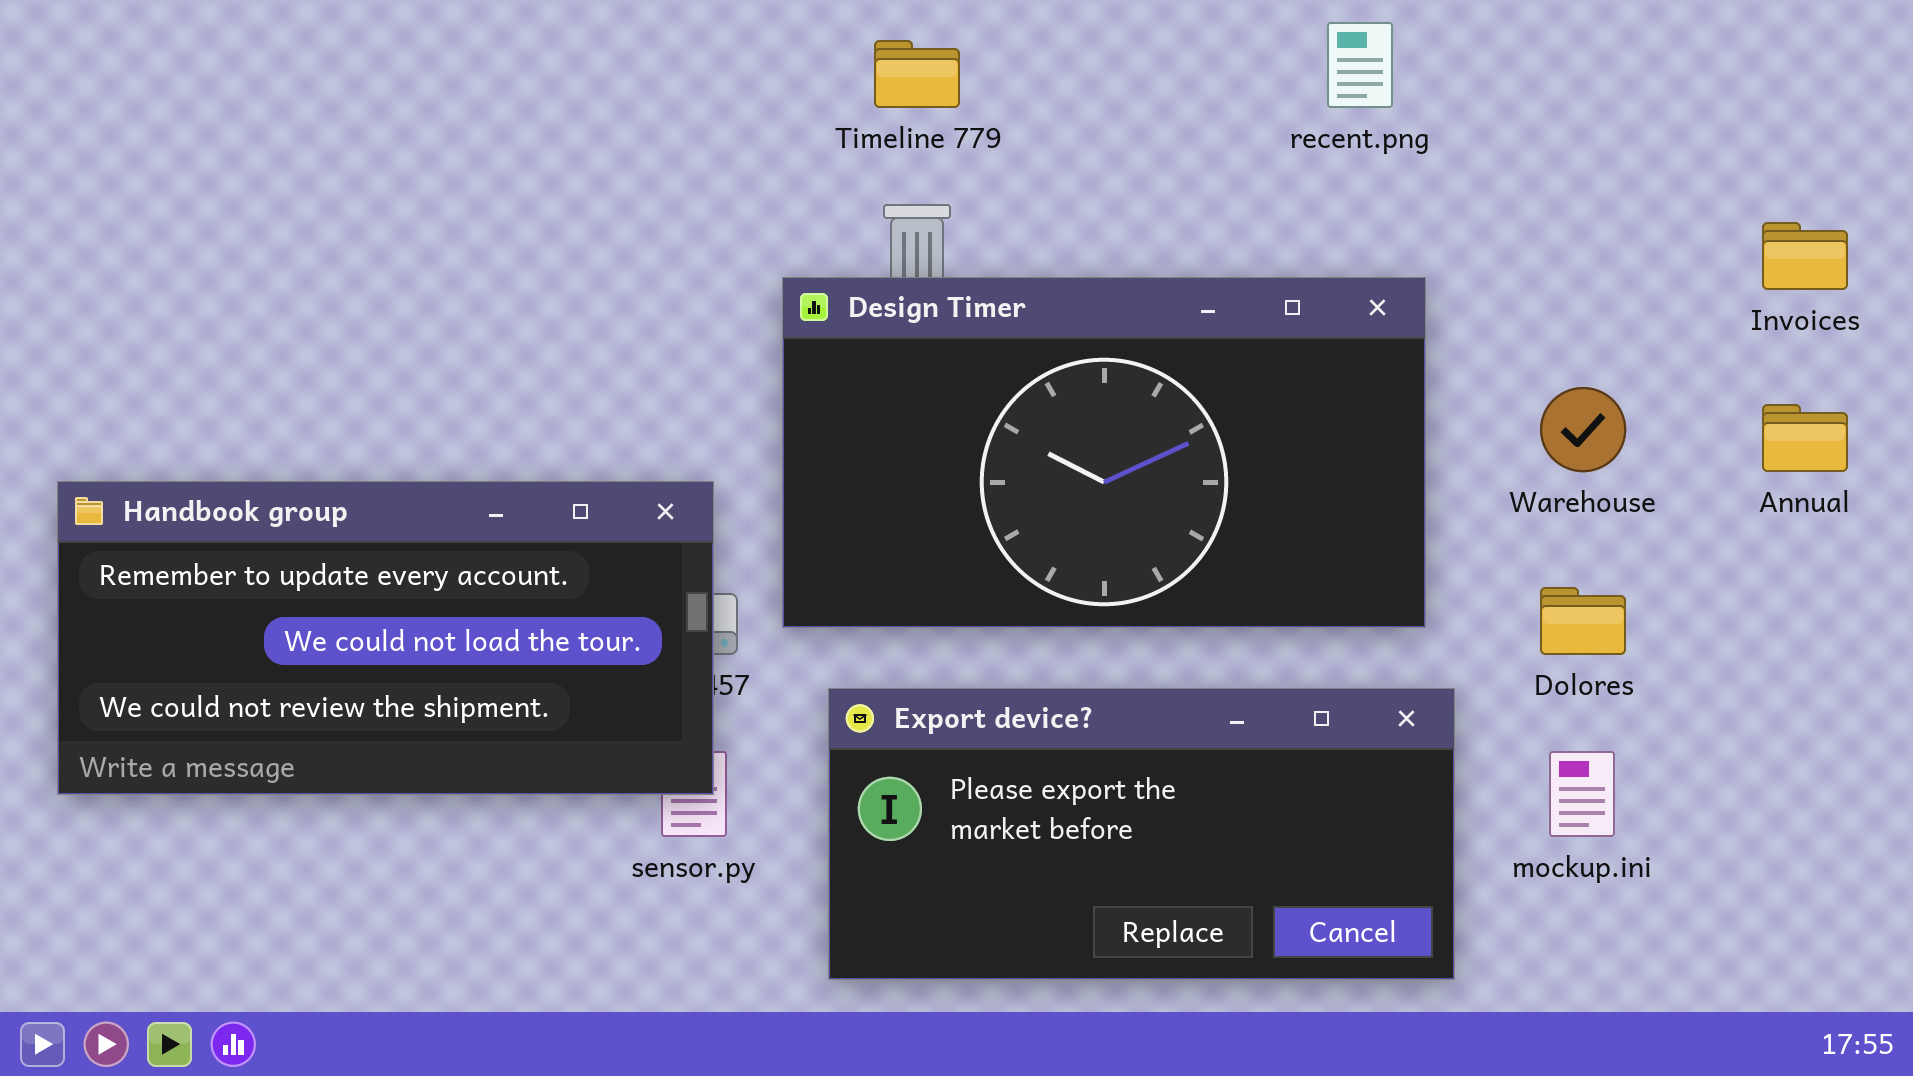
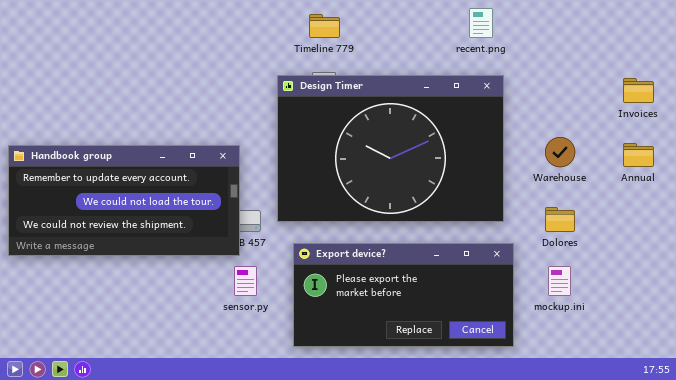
Design Timer: [782,277,1426,628] -> [277,75,504,222], resized
Handbook group: [57,481,714,795] -> [8,145,240,256], moved

